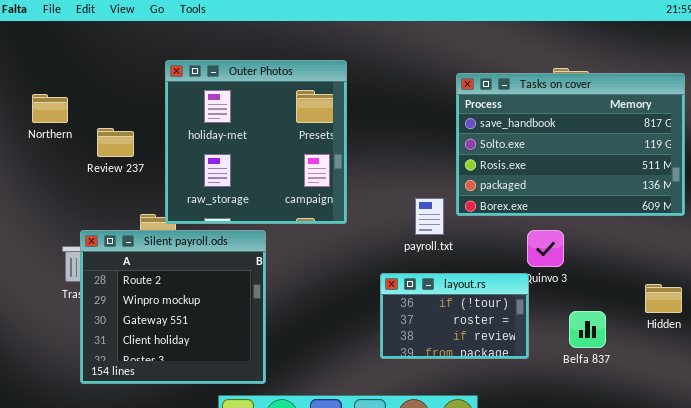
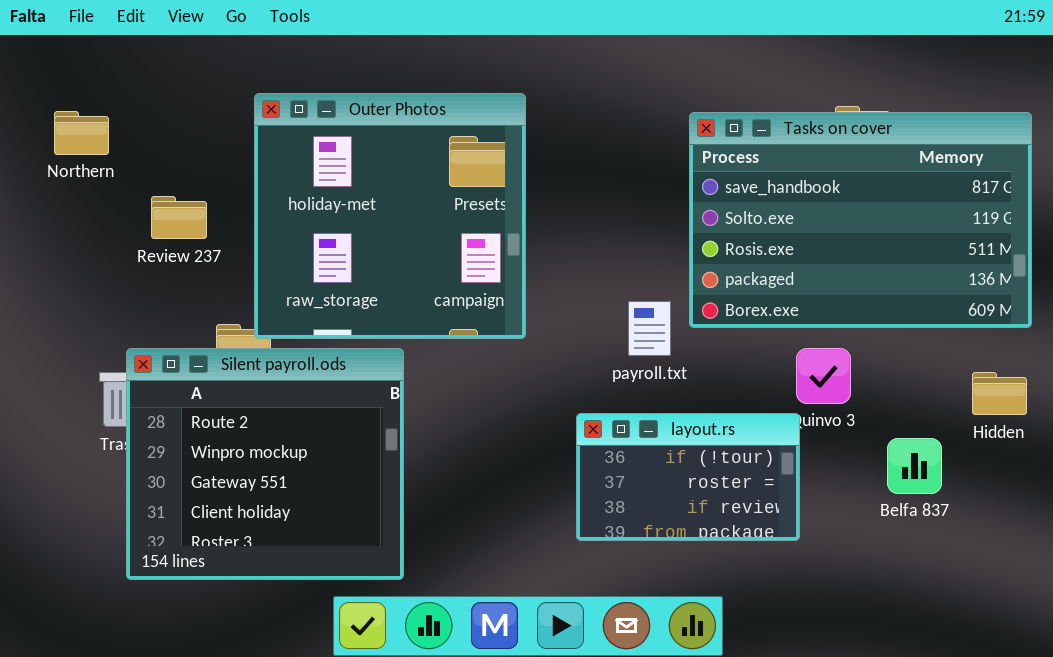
Northern: [32,94,68,123] -> [54,111,109,155], moved
Hidden: [645,284,682,313] -> [972,372,1027,415], moved
Belfa 837: [569,311,606,348] -> [887,438,942,494], moved

